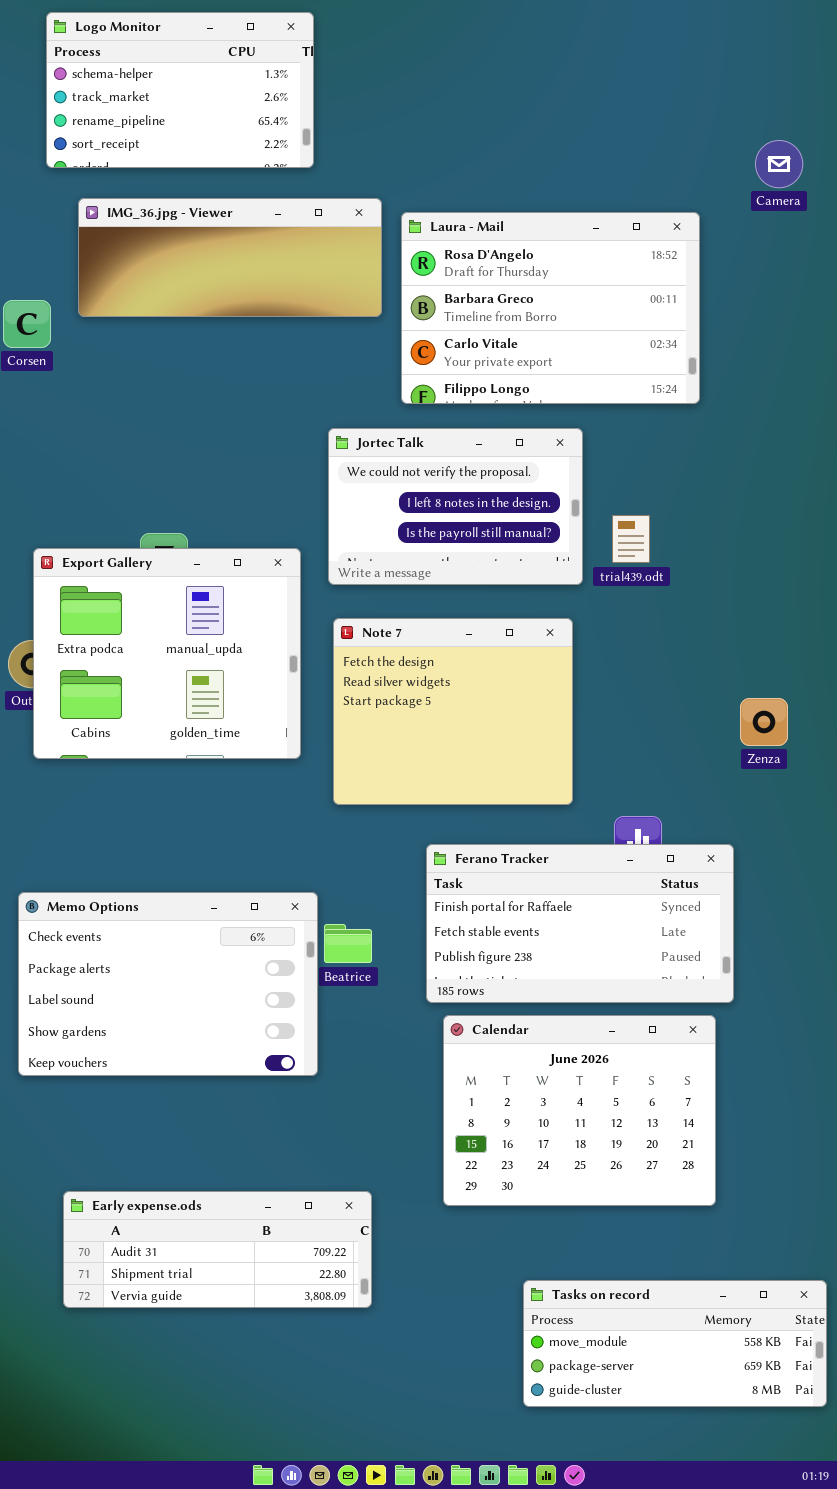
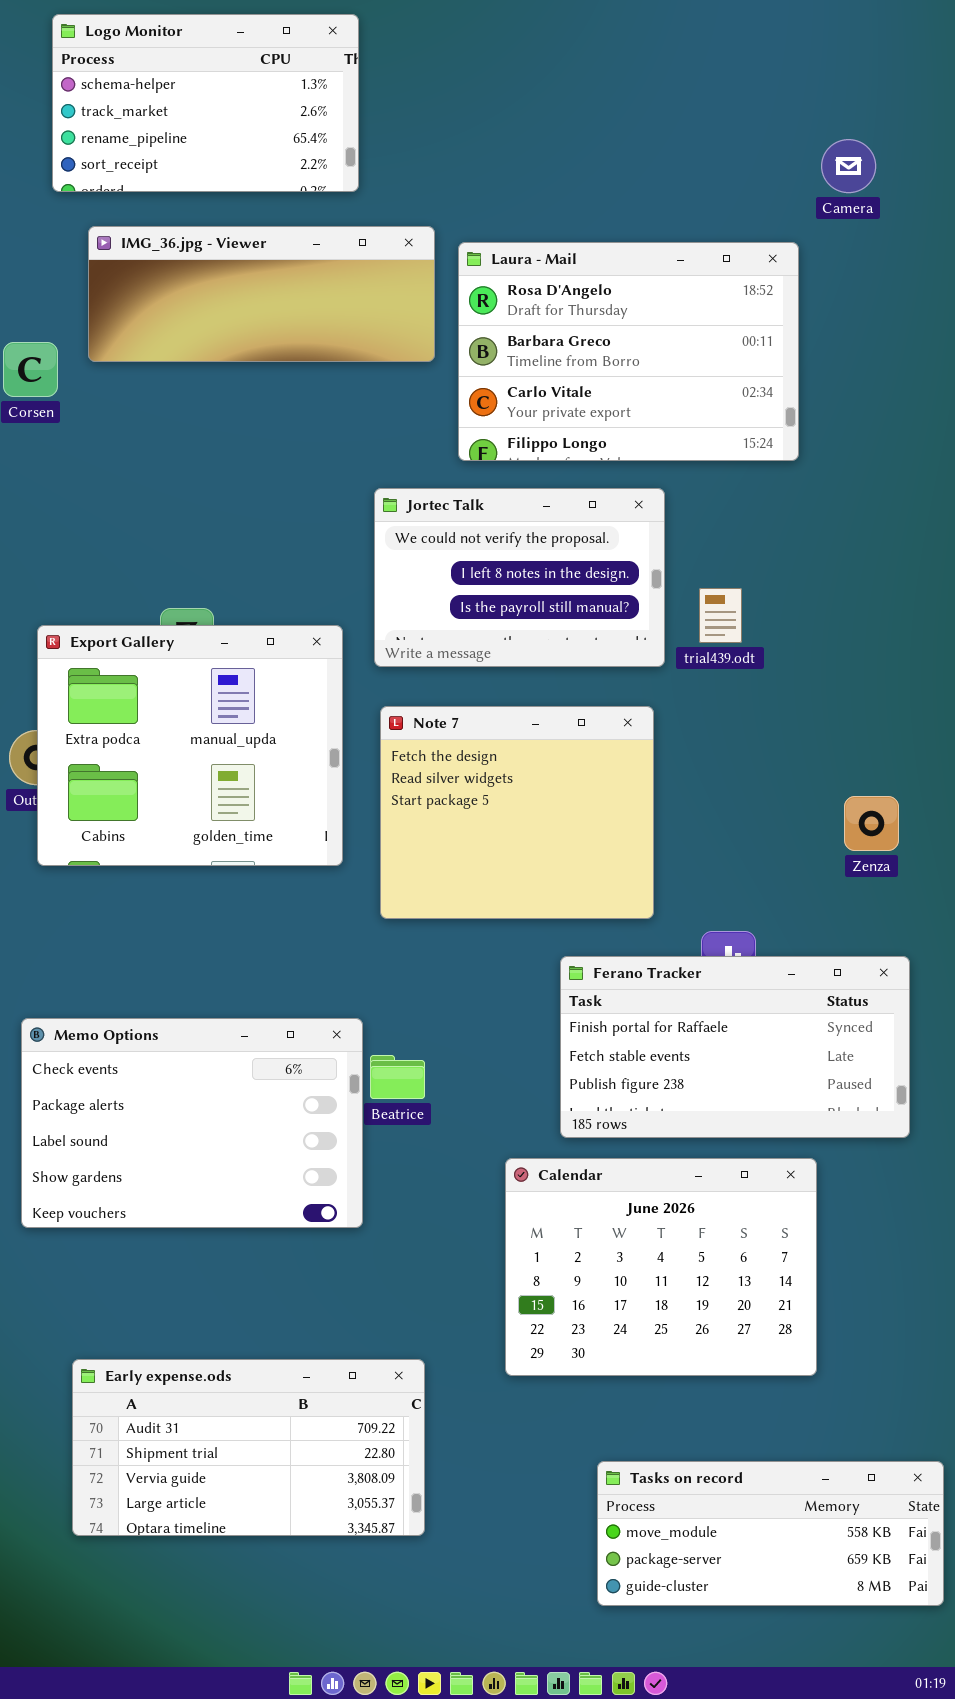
Camera: [755,140,803,188] -> [821,139,876,193], moved
Ferano Tracker: [426,844,734,1003] -> [560,956,910,1138], moved
Early expense.ods: [63,1191,372,1308] -> [72,1359,425,1536], resized

